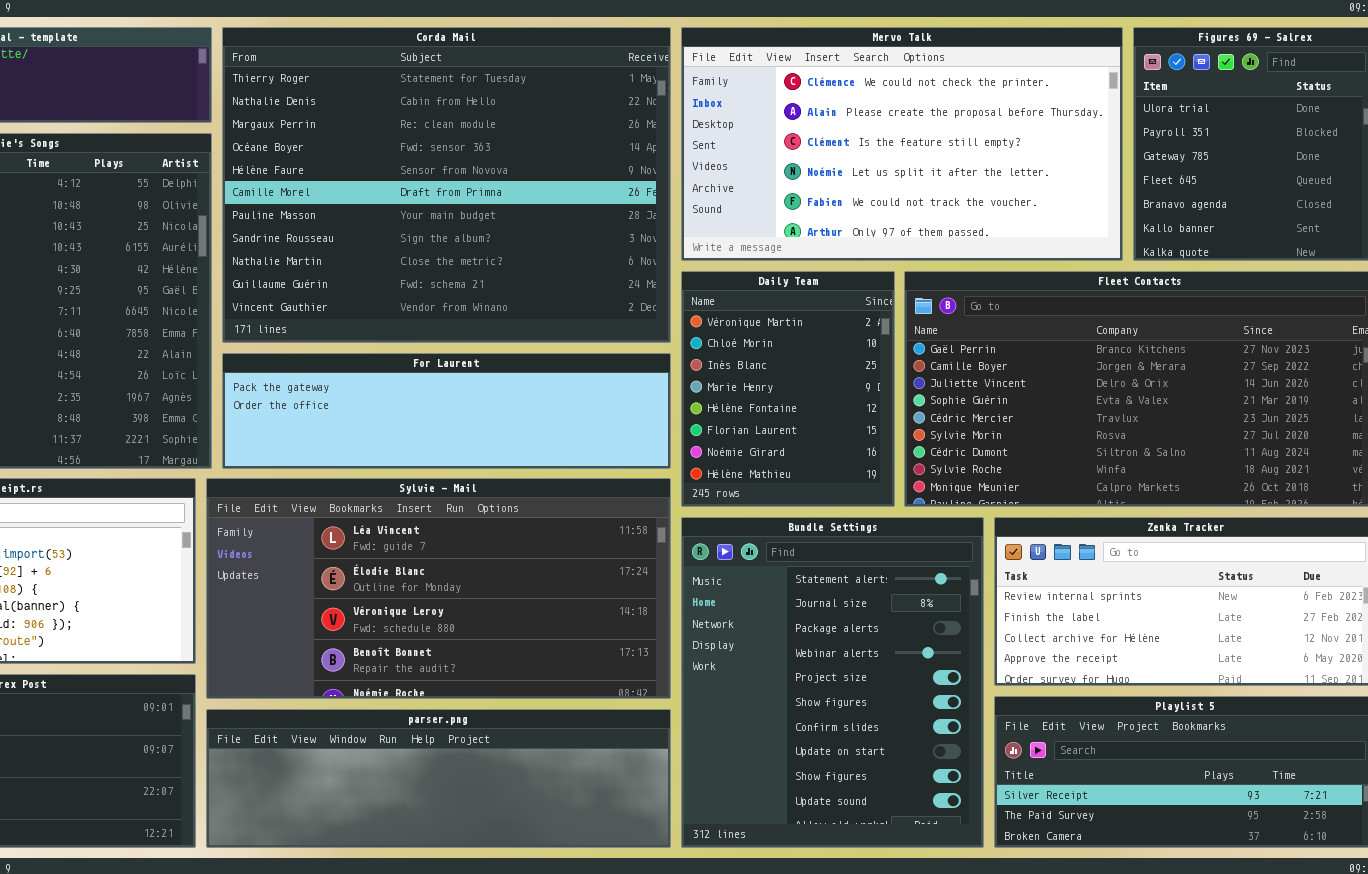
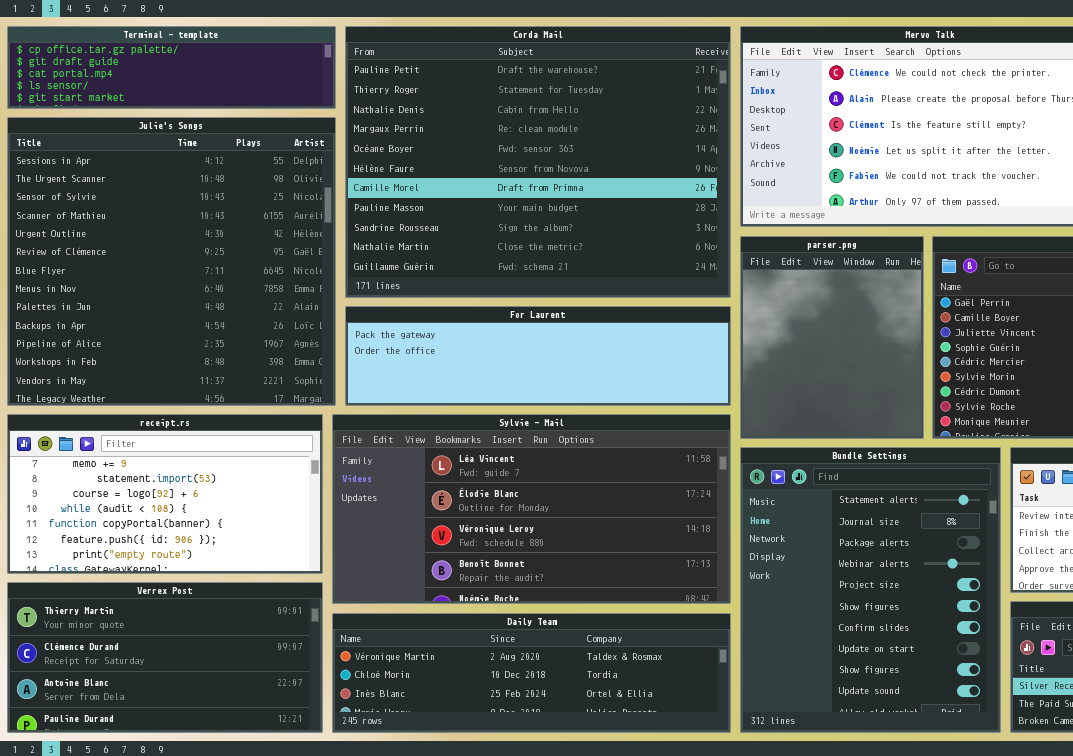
Corda Mail: [222,27,671,343] -> [345,26,731,298], scrolled up 1 row
Daily Team: [681,271,895,507] -> [332,613,731,733], moved, resized
parser.png: [206,709,671,848] -> [740,236,924,439], moved, resized

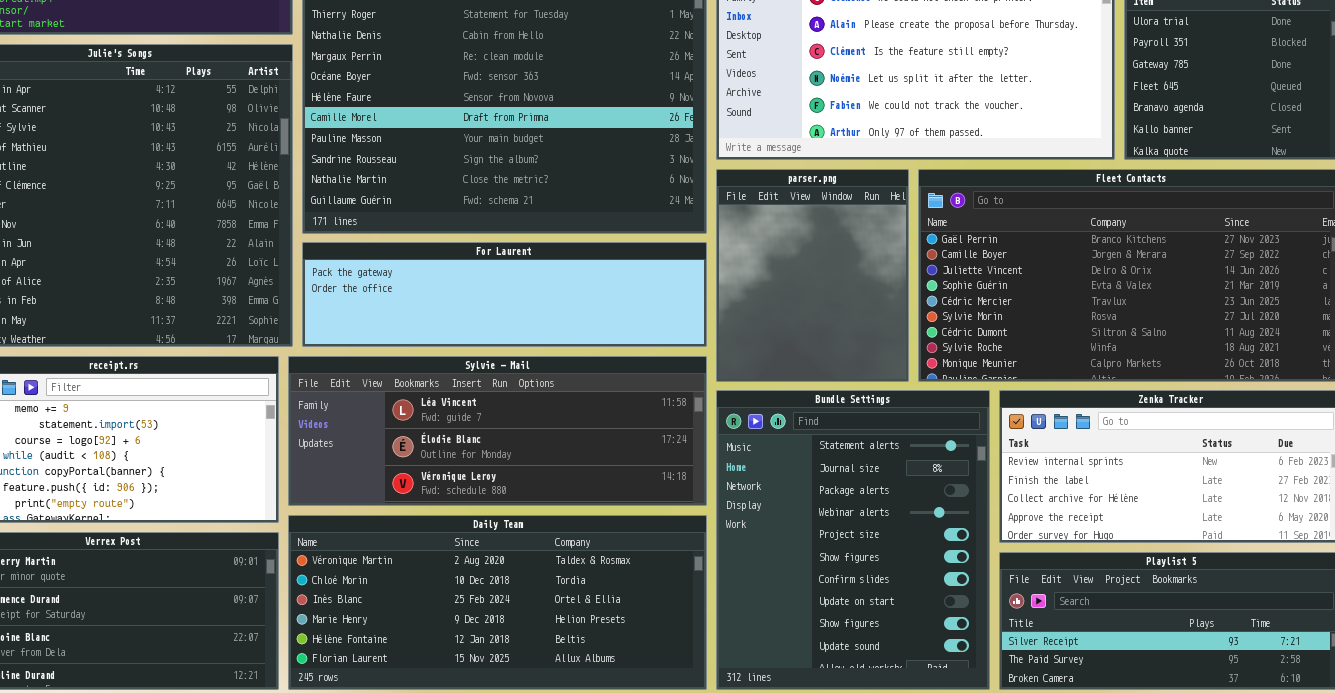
Sylvie - Mail: [332,414,731,604] -> [288,356,707,506], resized
Daily Team: [332,613,731,733] -> [288,515,707,690], resized

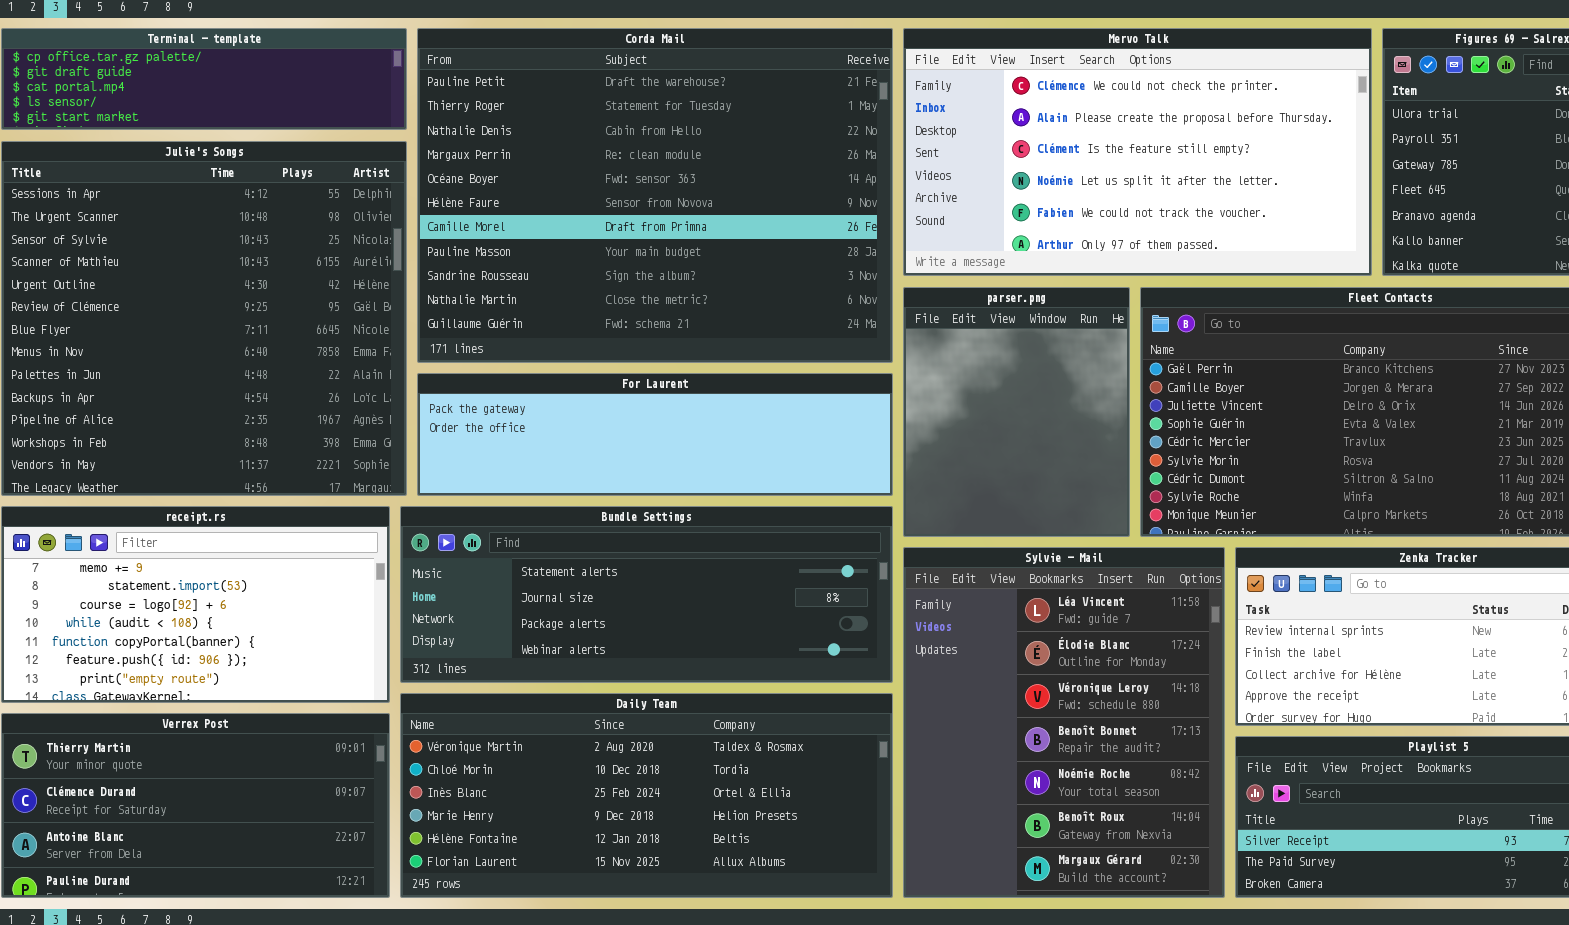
Sylvie - Mail: [288,356,707,506] -> [903,547,1225,898], moved, resized
Bundle Settings: [716,390,990,690] -> [400,506,893,683], moved, resized

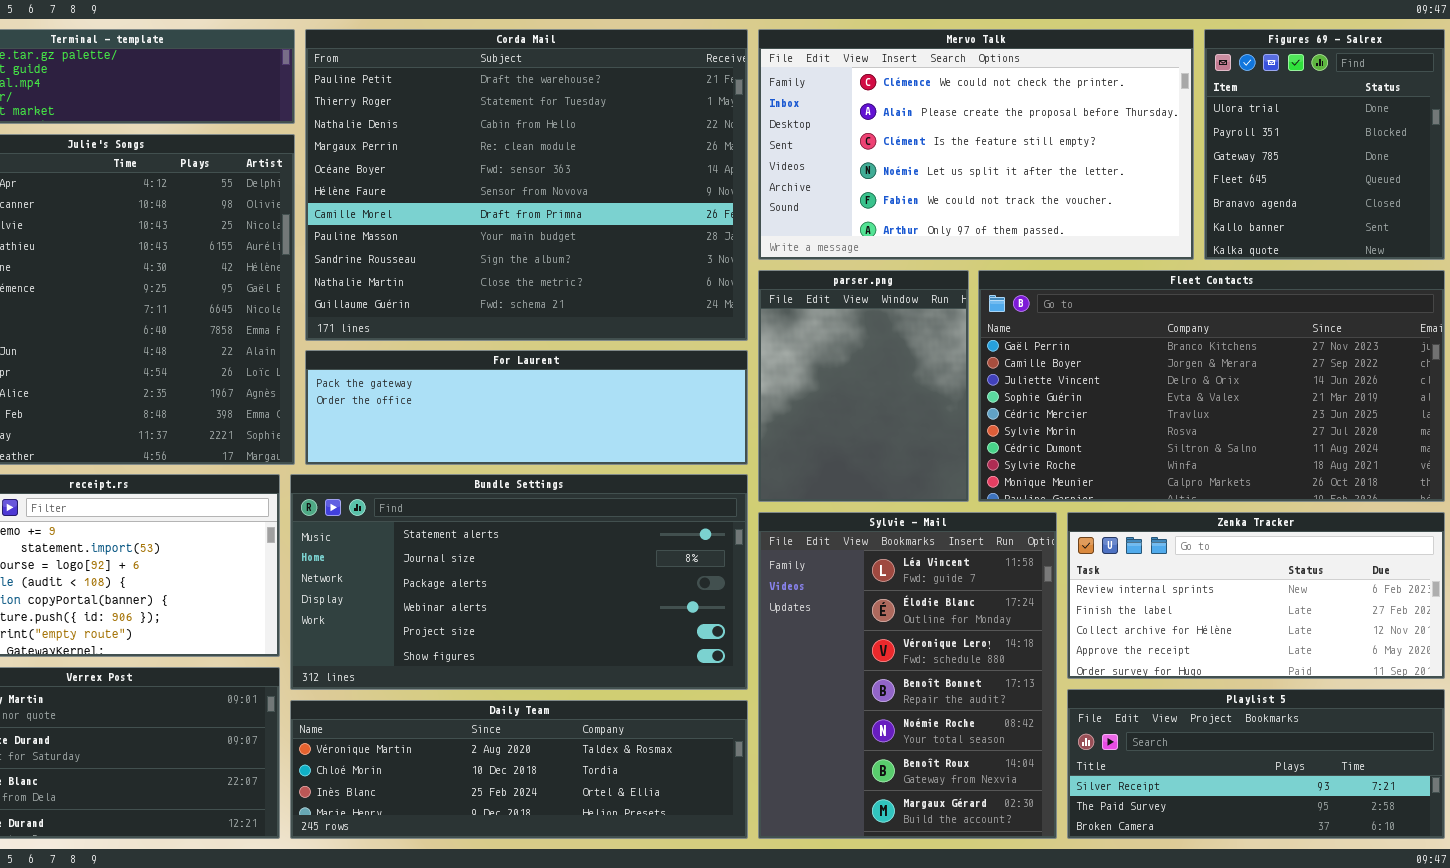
Bundle Settings: [400,506,893,683] -> [290,474,748,690], resized
Daily Team: [400,693,893,898] -> [290,700,748,839], resized

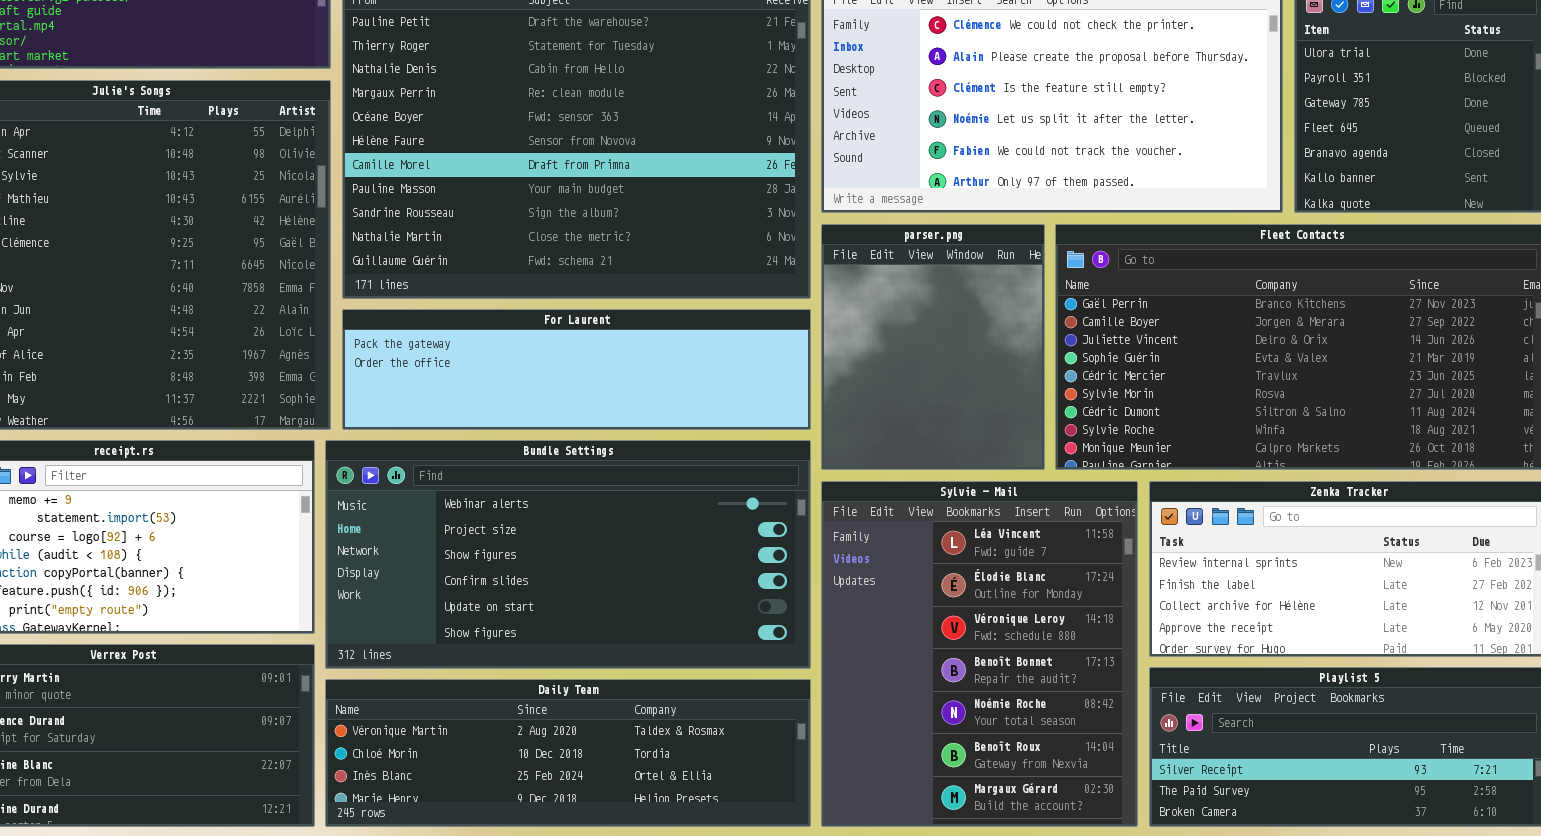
Bundle Settings: [290,474,748,690] -> [325,440,811,669], scrolled down 3 rows

